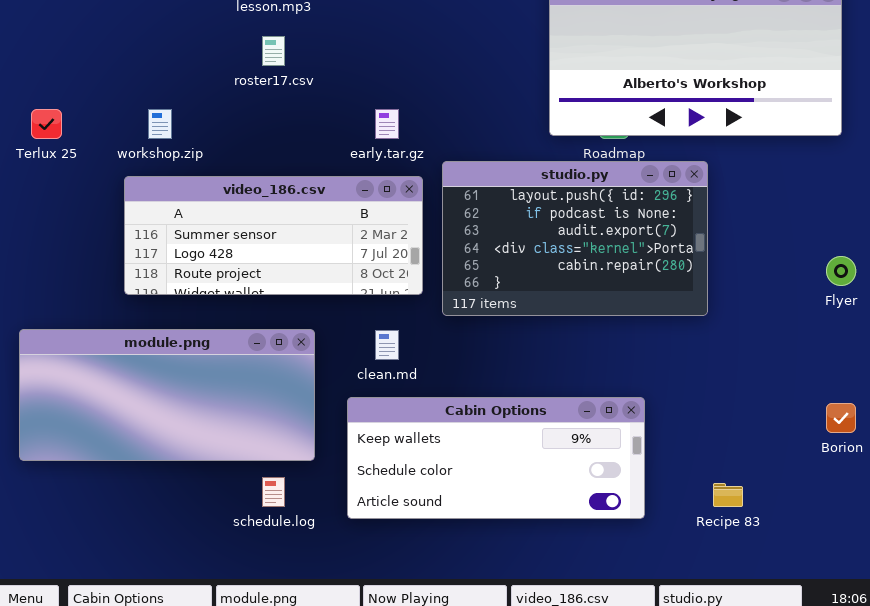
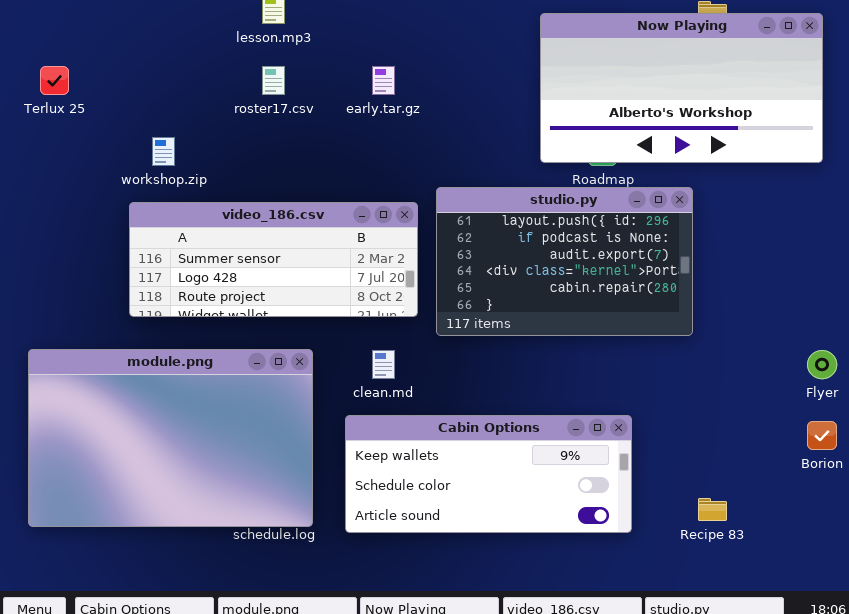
Terlux 25: [31,109,62,139] -> [40,66,69,95], moved
early.tar.gz: [375,109,399,139] -> [372,66,395,95], moved
Flyer: [826,256,856,286] -> [807,350,837,379], moved
module.png: [19,329,315,461] -> [28,349,313,527], resized

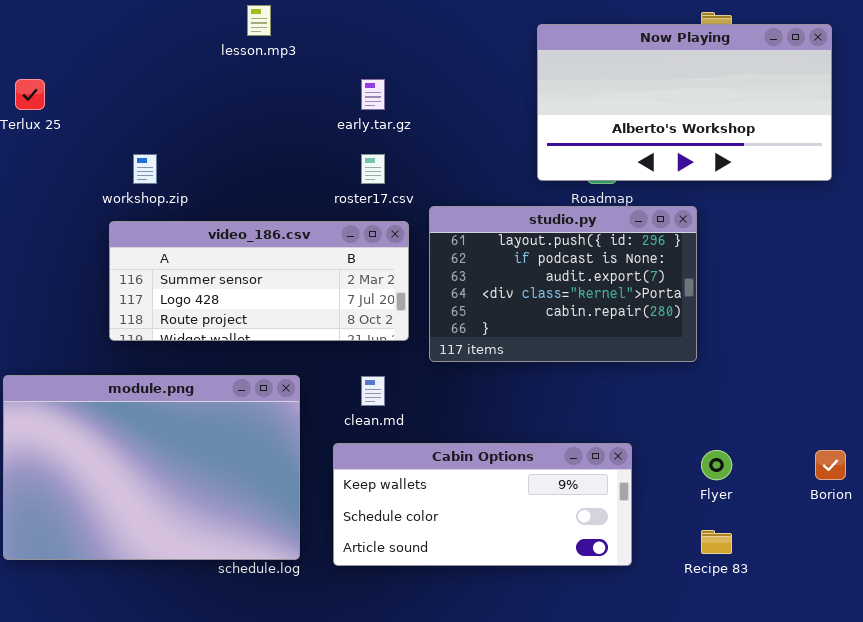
roster17.csv: [262,66,285,95] -> [361,154,385,184], moved
Flyer: [807,350,837,379] -> [701,450,732,480], moved

